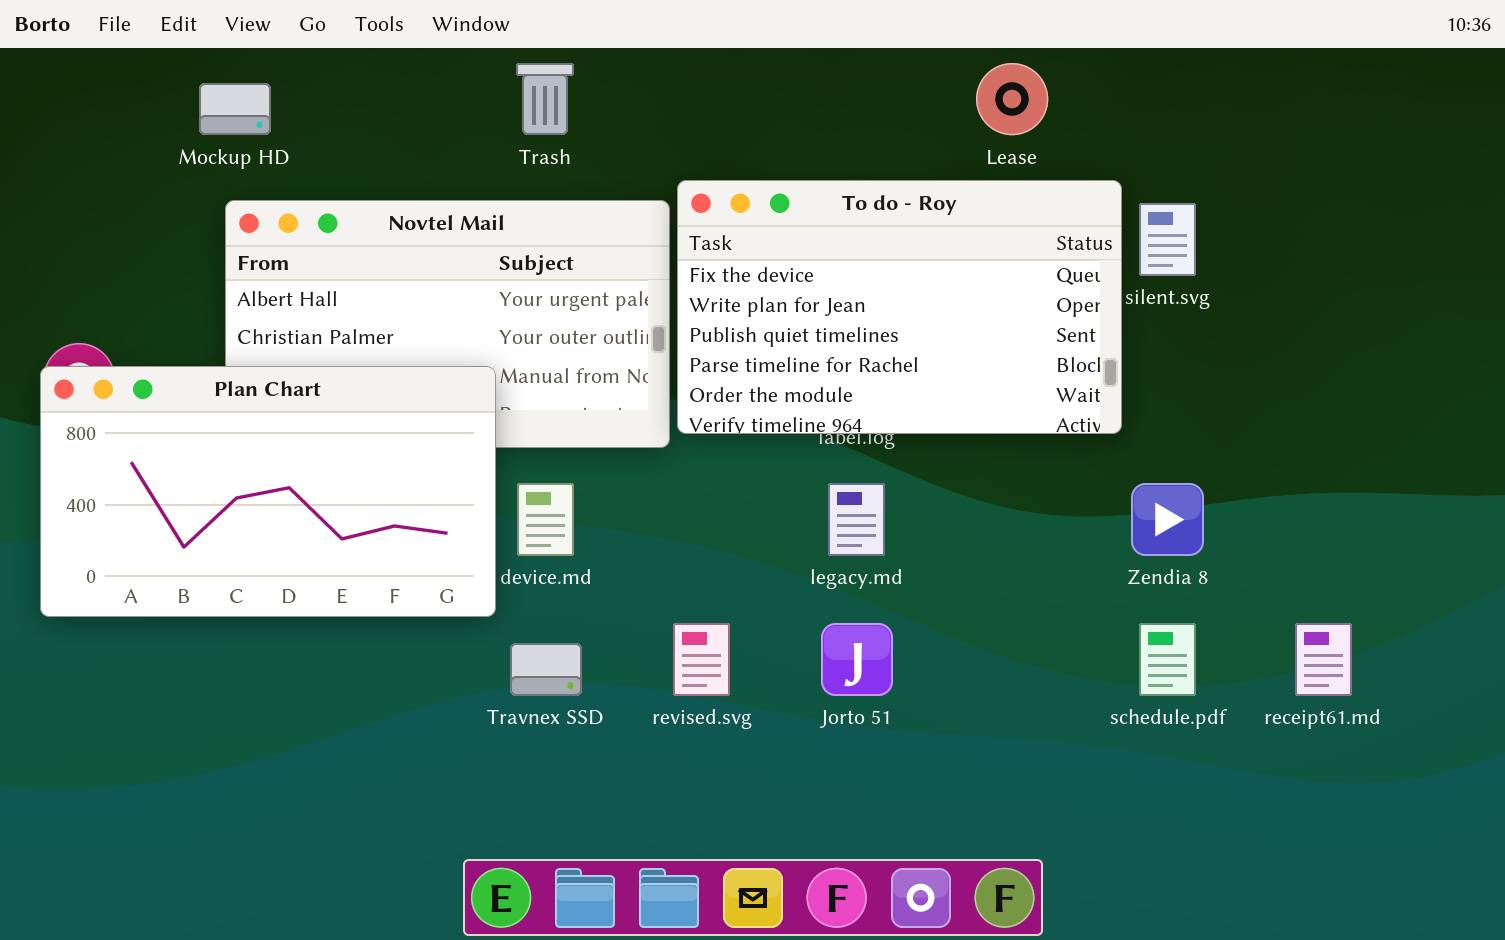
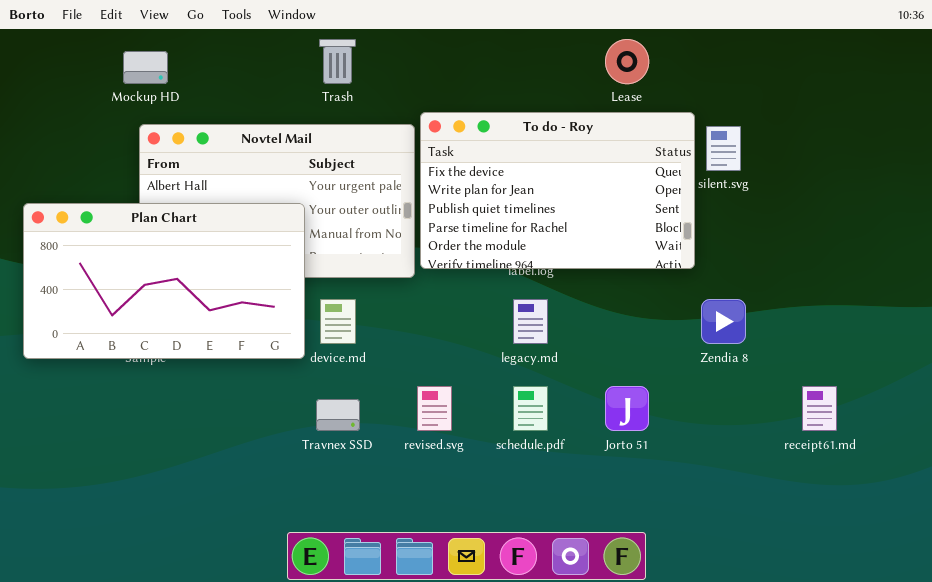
Plan Chart: [40,366,496,617] -> [23,203,305,359], moved
Jorto 51: [821,623,893,696] -> [605,386,649,431], moved
schedule.pdf: [1139,623,1196,696] -> [513,386,548,431], moved

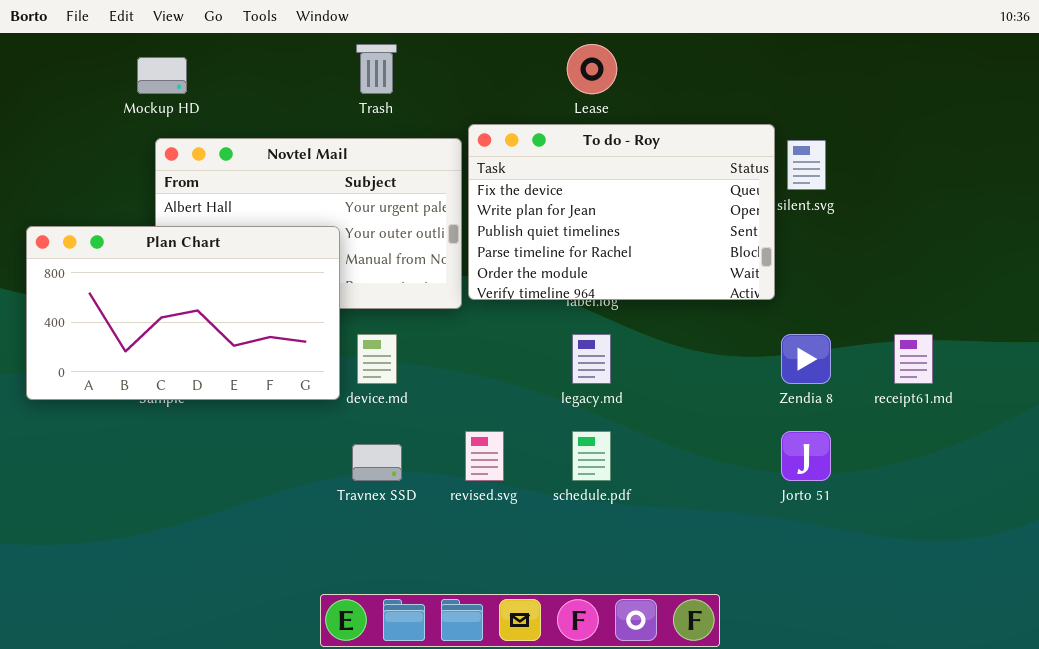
Lease: [605,39,649,84] -> [567,44,617,94], moved
Jorto 51: [605,386,649,431] -> [781,431,831,481], moved
receipt61.md: [802,386,837,431] -> [894,334,933,384], moved

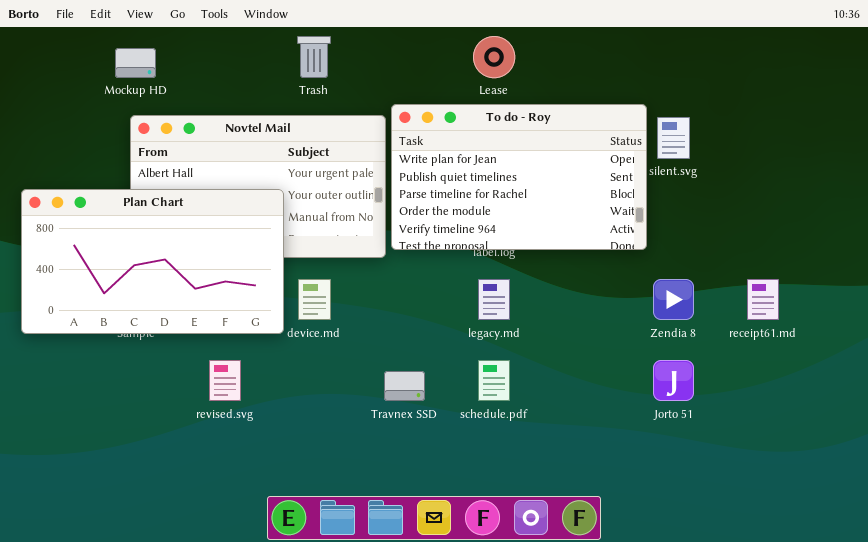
To do - Roy: [468,124,775,300] -> [391,104,647,250], scrolled down 1 row
revised.svg: [465,431,504,481] -> [209,360,241,401], moved
Travnex SSD: [352,444,402,481] -> [384,371,425,401], moved

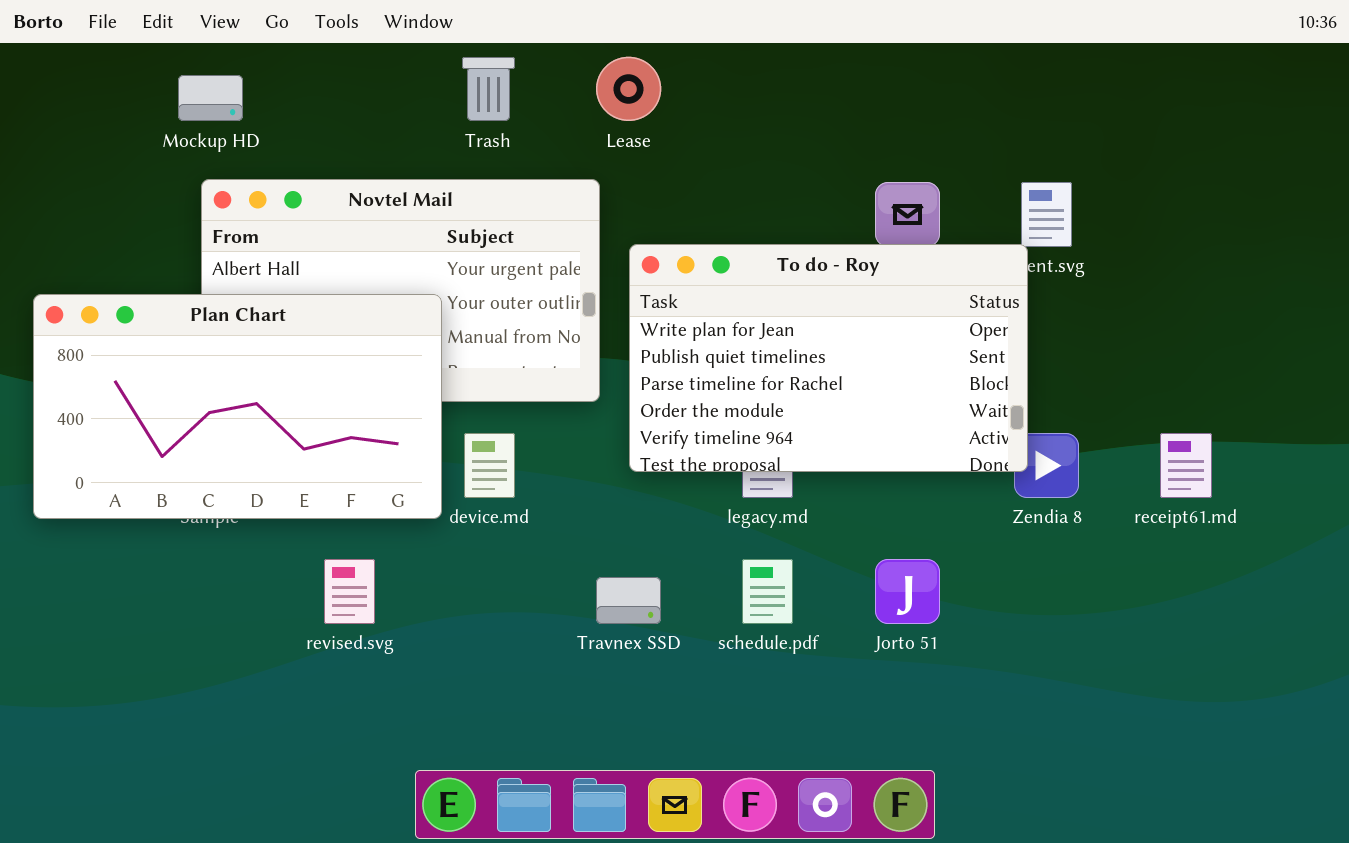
Lease: [473,36,515,78] -> [596,57,661,121], moved
To do - Roy: [391,104,647,250] -> [629,244,1028,472], moved
Jorto 51: [653,360,694,401] -> [875,559,940,624], moved

